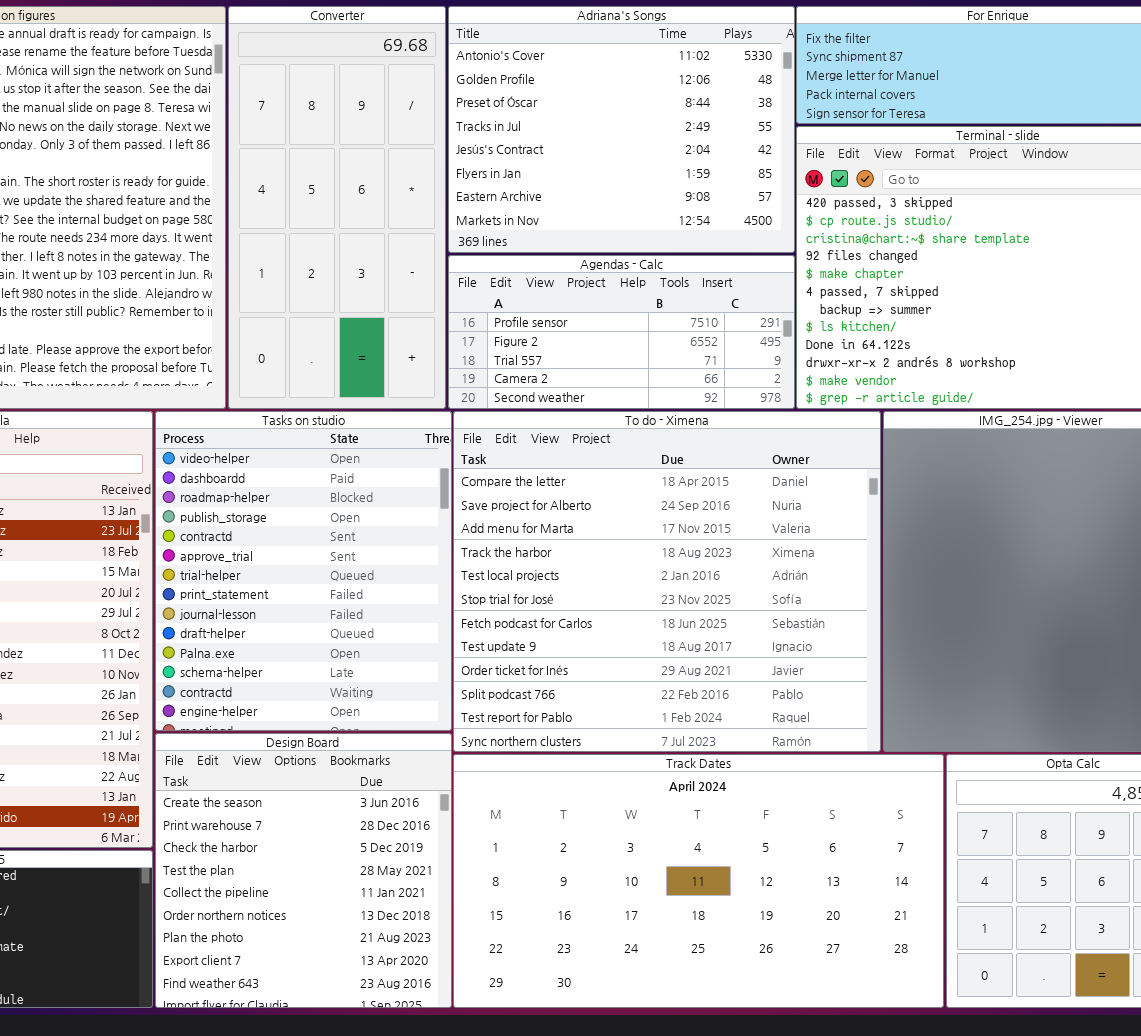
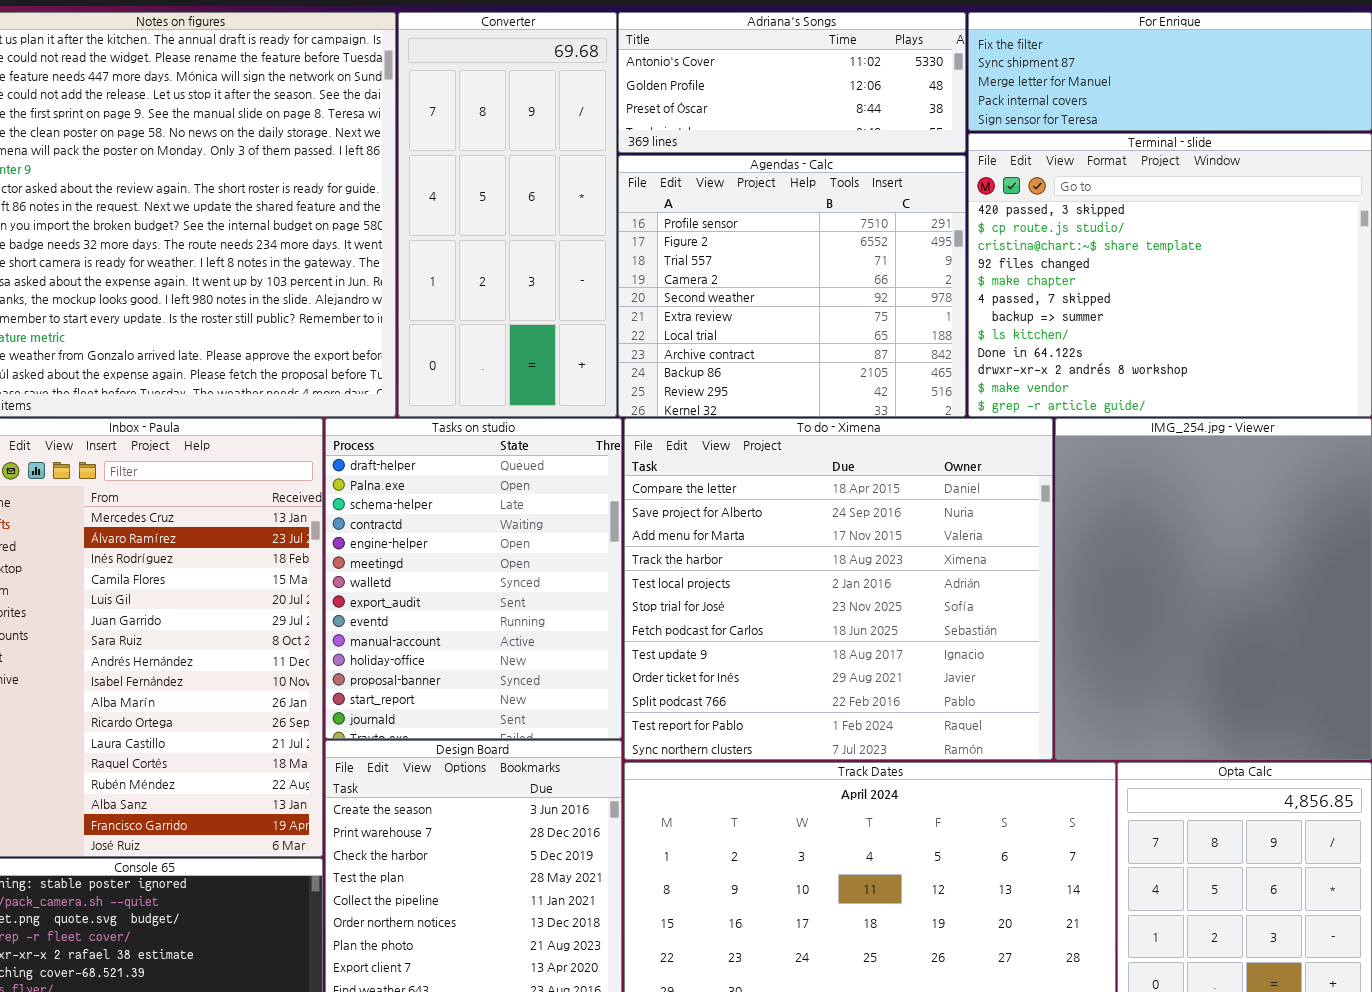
Adriana's Songs: [448,6,795,253] -> [618,12,966,153], resized
Agendas - Calc: [448,255,795,409] -> [618,155,966,417], resized
Tasks on studio: [155,411,452,731] -> [325,418,622,739], scrolled down 9 rows

